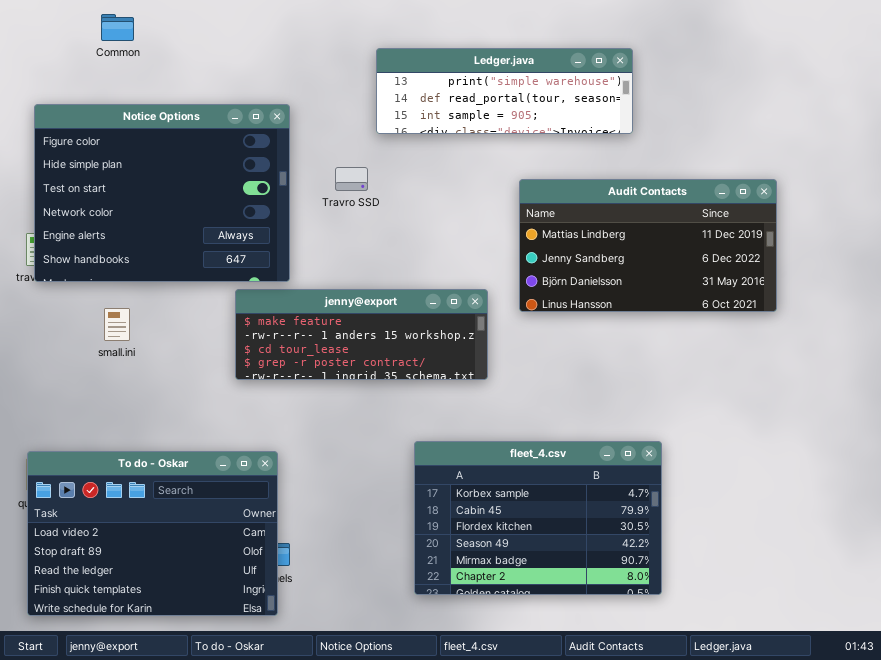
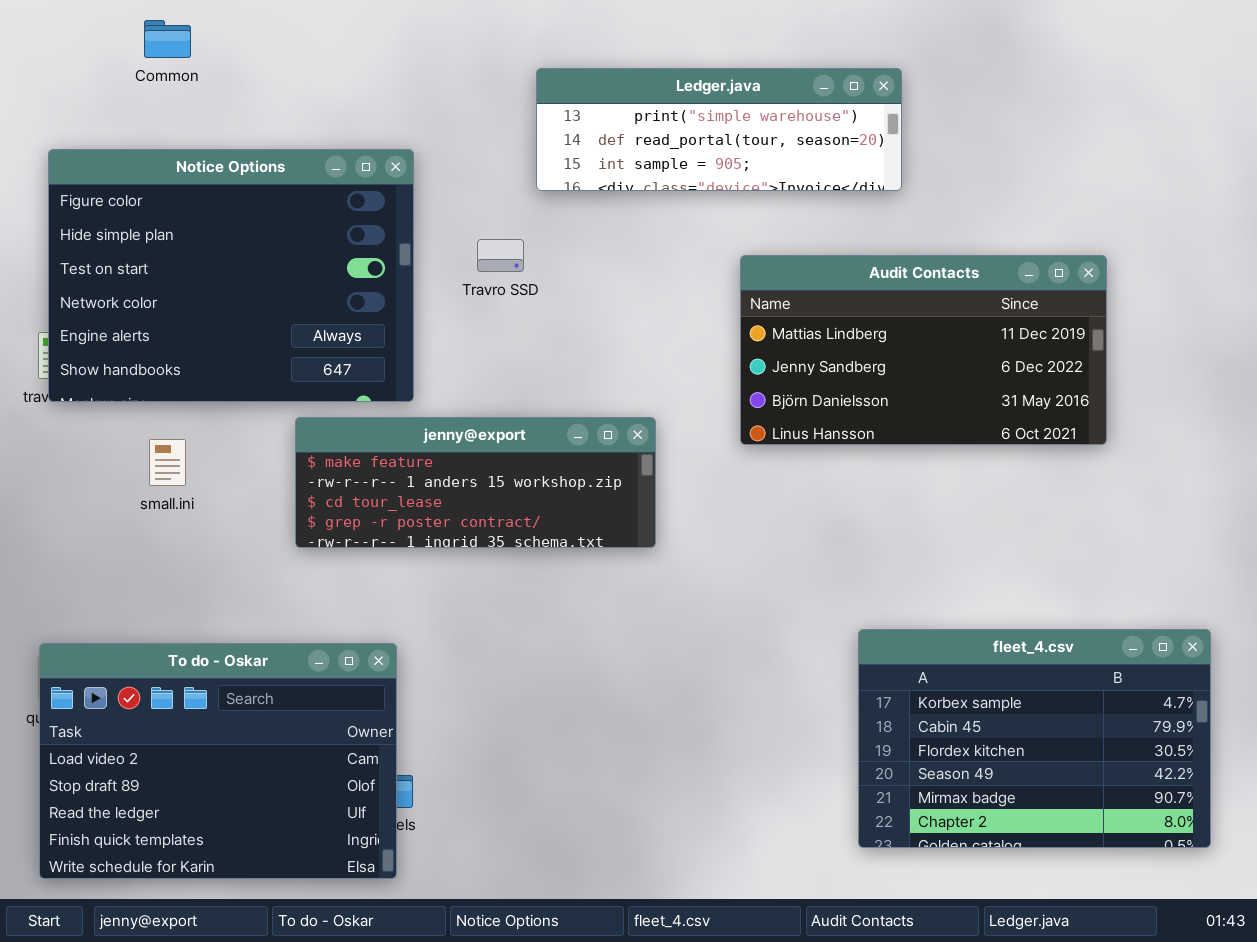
jenny@export: [235,289,488,380] -> [295,417,656,548], moved
fleet_4.csv: [414,441,662,595] -> [858,629,1211,848], moved

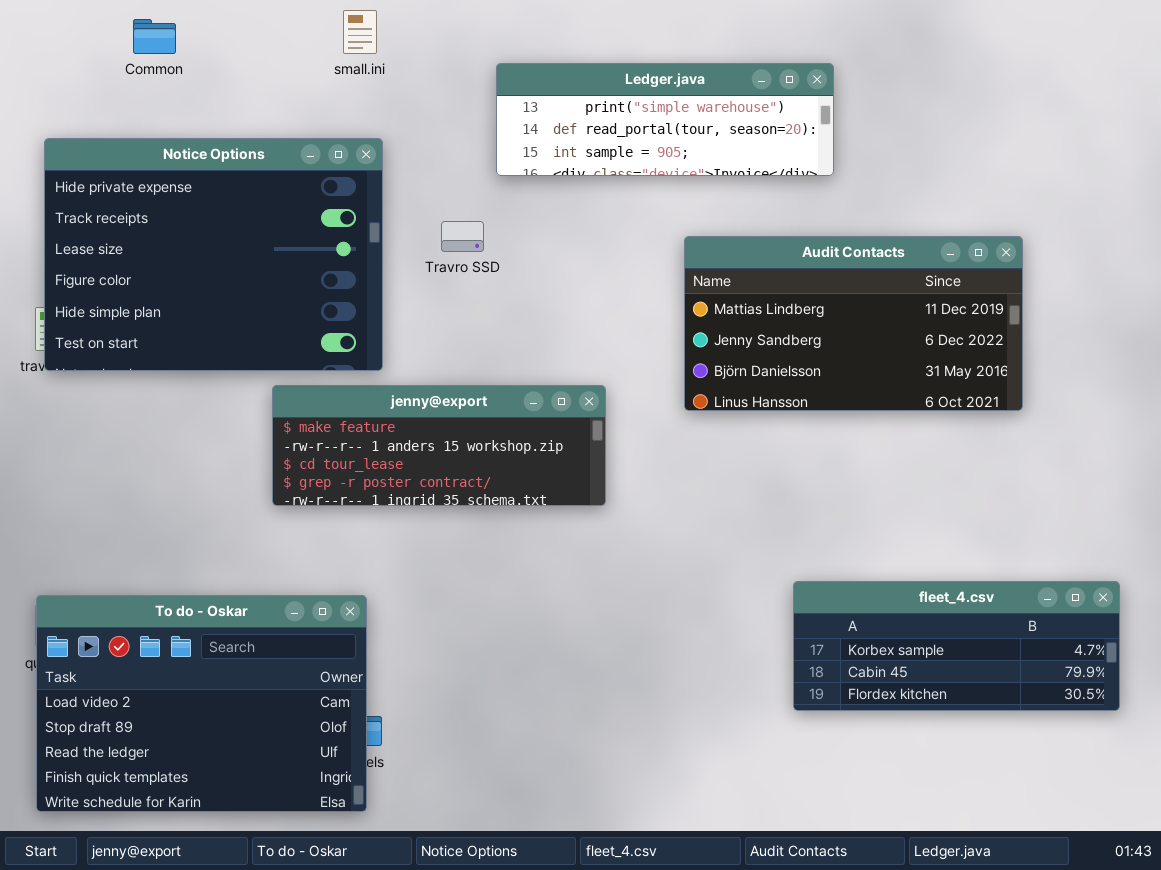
Notice Options: [48,149,414,402] -> [44,138,383,371], scrolled up 3 rows
small.ini: [149,439,186,486] -> [343,10,377,54], moved
fleet_4.csv: [858,629,1211,848] -> [793,581,1120,711], resized

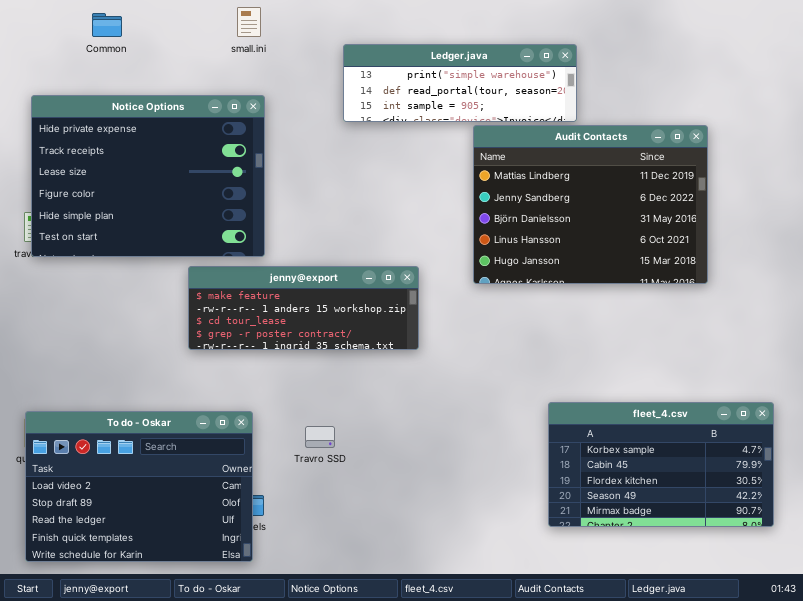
Travro SSD: [441,221,484,252] -> [305,426,335,448], moved
Audit Contacts: [684,236,1023,411] -> [473,125,708,284], resized
fleet_4.csv: [793,581,1120,711] -> [548,402,774,527], resized

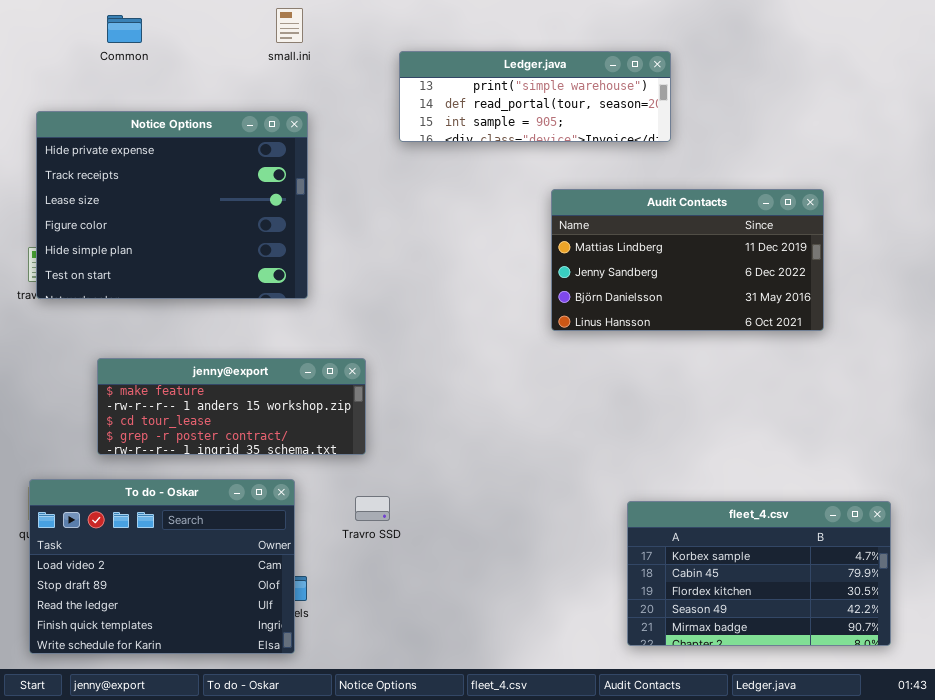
Audit Contacts: [473,125,708,284] -> [551,189,824,331], resized
jenny@export: [188,266,419,350] -> [97,358,366,455], moved
fleet_4.csv: [548,402,774,527] -> [627,501,891,646], moved

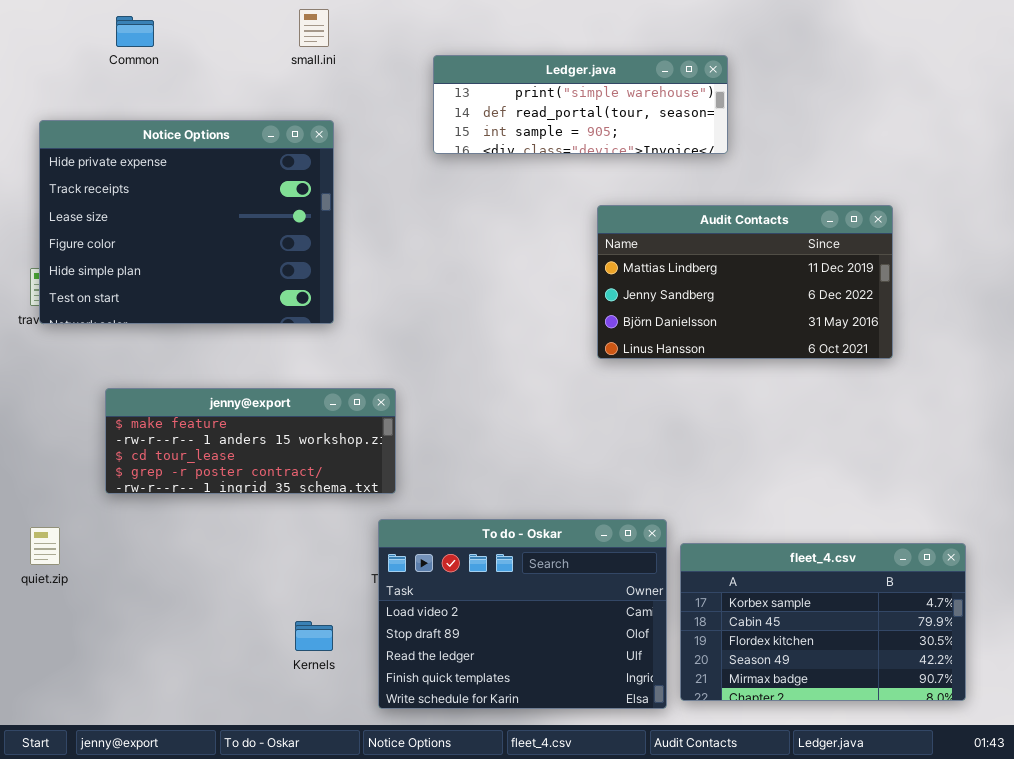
To do - Oskar: [29,479,295,654] -> [378,519,667,709], moved

